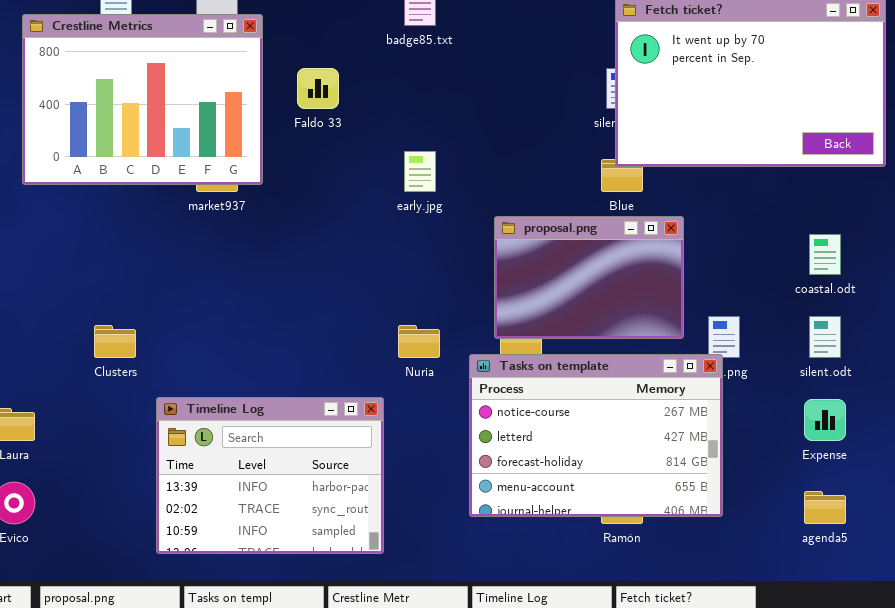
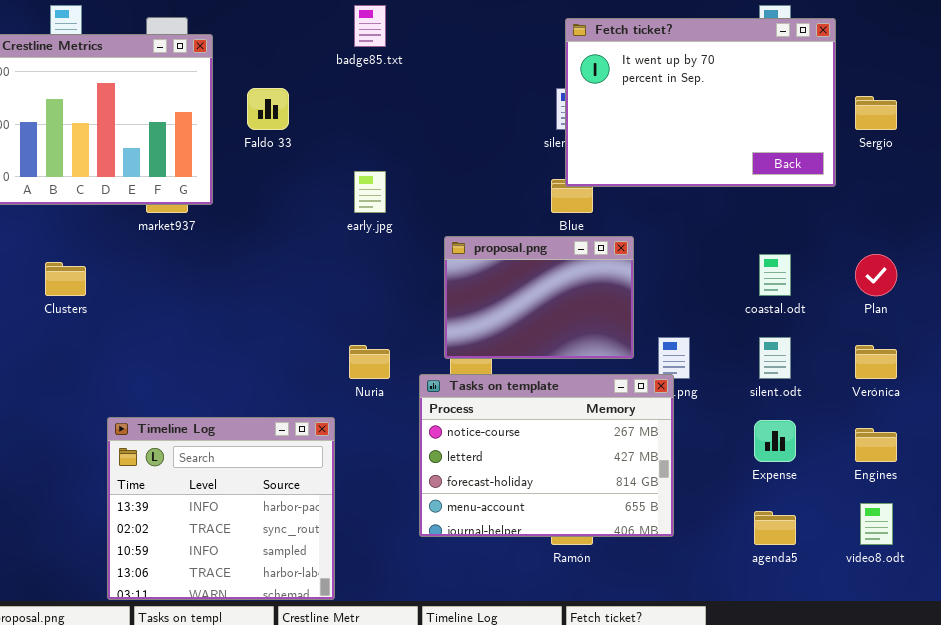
Clusters: [94,325,136,358] -> [45,262,86,296], moved
Timeline Log: [156,397,384,554] -> [107,417,335,600], resized

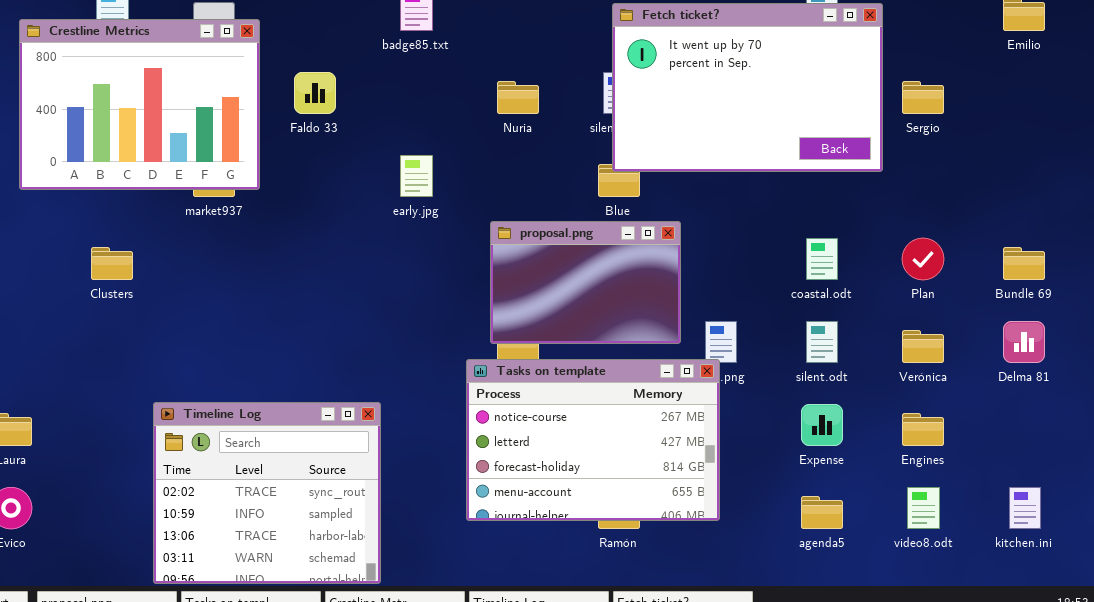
Nuria: [349,345,390,379] -> [497,81,539,114], moved
Timeline Log: [107,417,335,600] -> [153,402,381,584], scrolled down 1 row

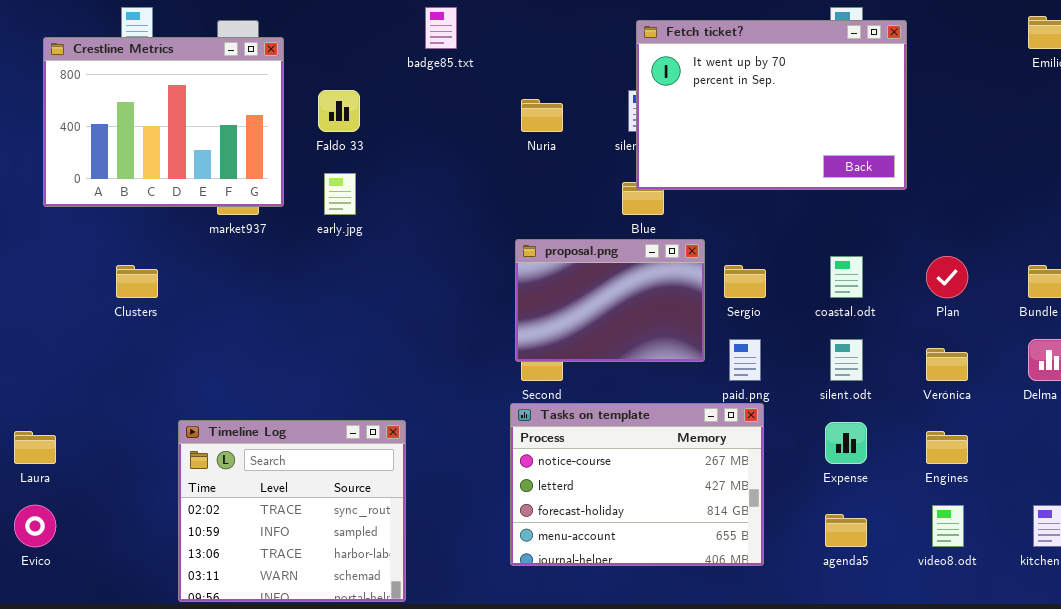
Sergio: [902,81,944,114] -> [724,265,766,298], moved
early.jpg: [400,155,433,197] -> [324,173,356,215], moved
Tasks on template: [466,359,720,521] -> [510,403,764,566], moved

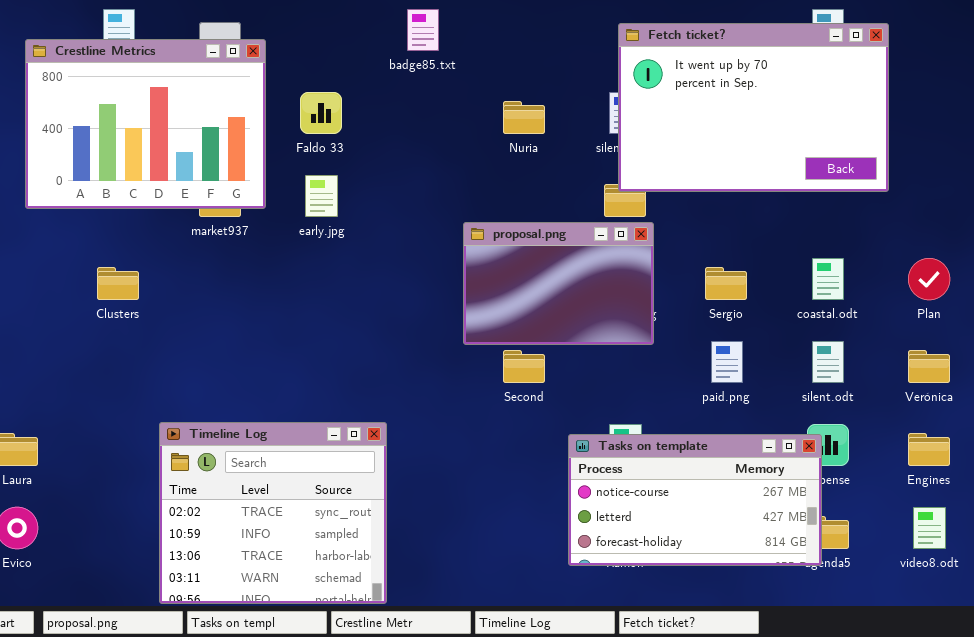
proposal.png: [515,239,705,362] -> [463,222,654,345], moved
Tasks on template: [510,403,764,566] -> [568,434,822,566], moved, resized

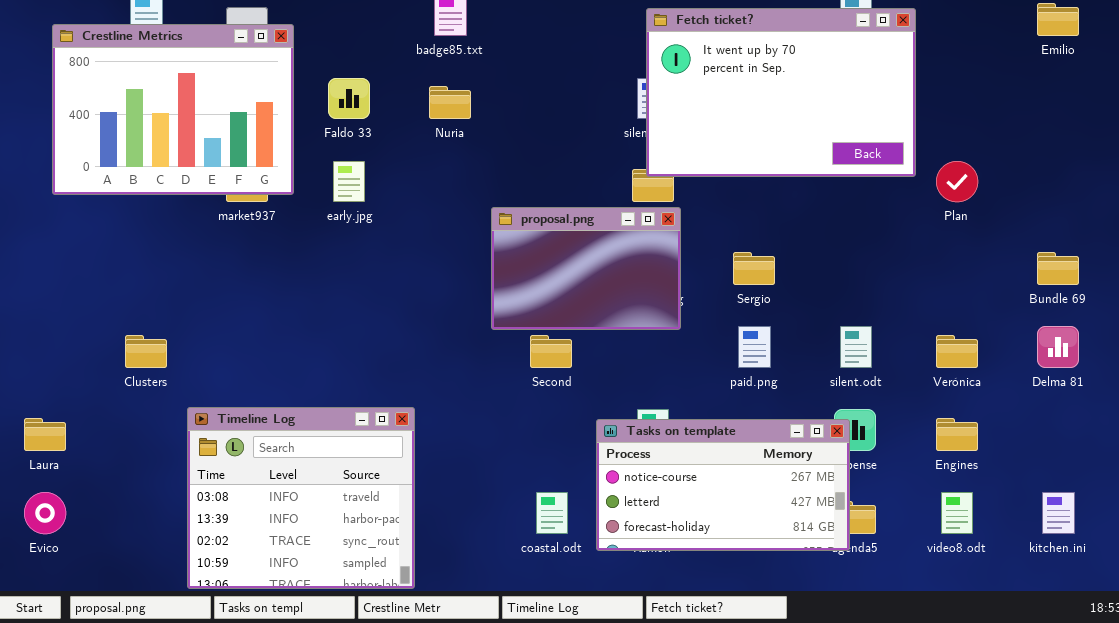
Nuria: [503,101,545,134] -> [429,86,471,119], moved
coastal.odt: [812,258,844,300] -> [536,492,568,534], moved
Plan: [908,258,950,300] -> [936,161,978,202], moved
Clusters: [97,267,139,300] -> [125,335,167,368], moved
Timeline Log: [159,422,387,604] -> [187,407,415,589], scrolled up 2 rows

